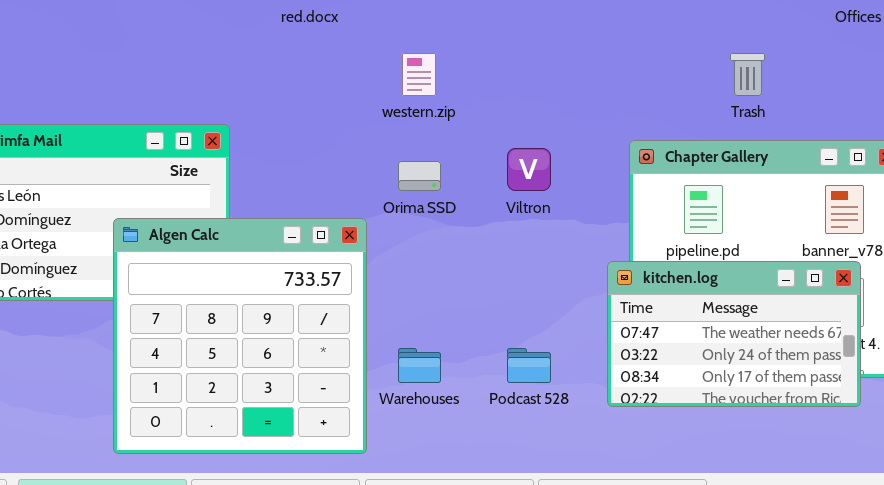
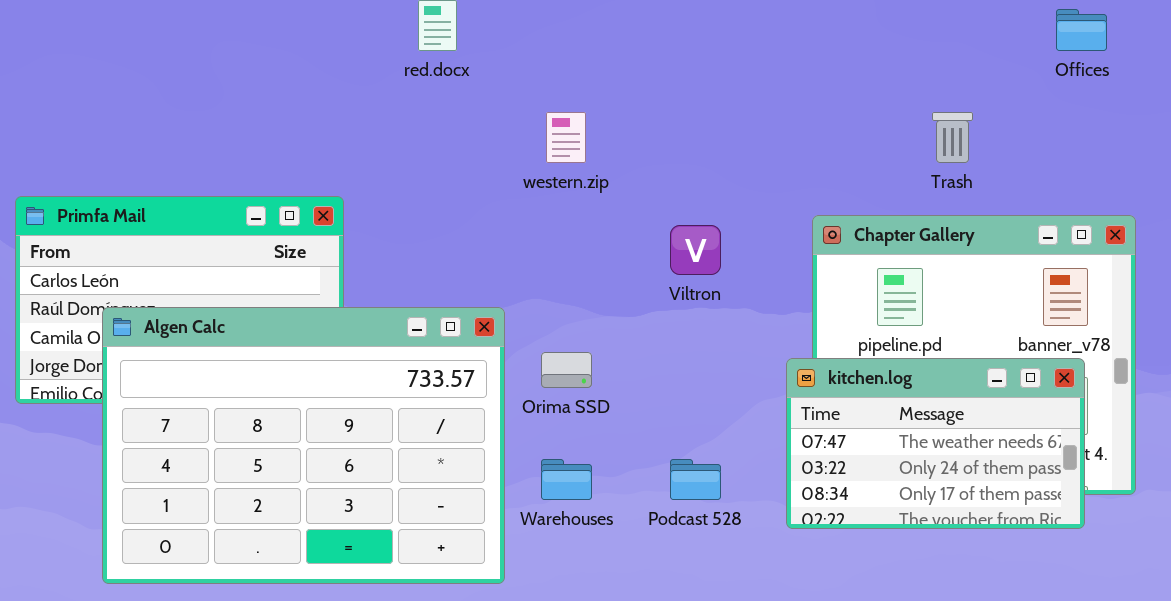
Orima SSD: [398,161,441,191] -> [541,352,592,388], moved
Algen Calc: [113,218,367,454] -> [102,307,505,584], resized

